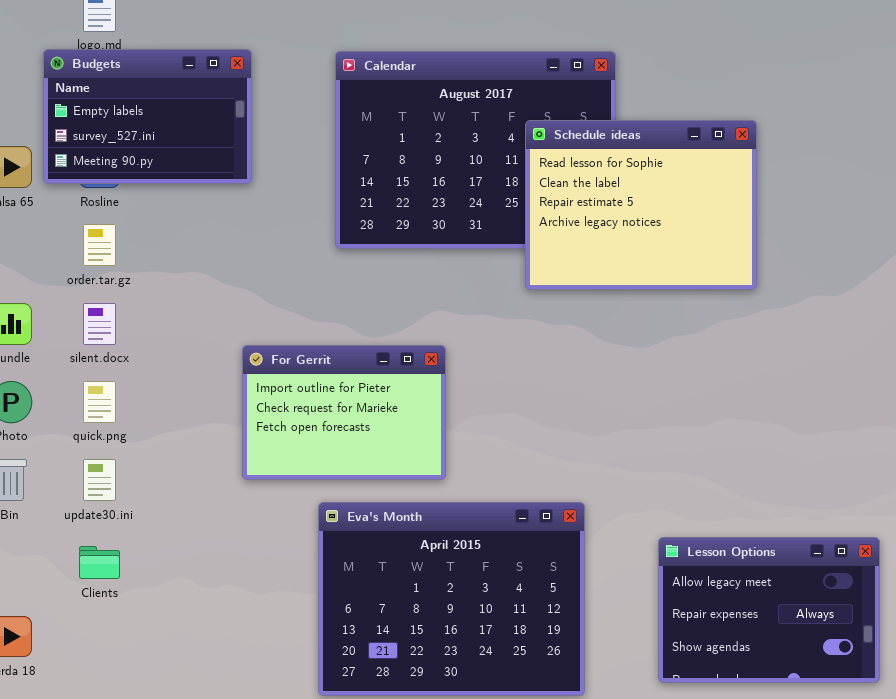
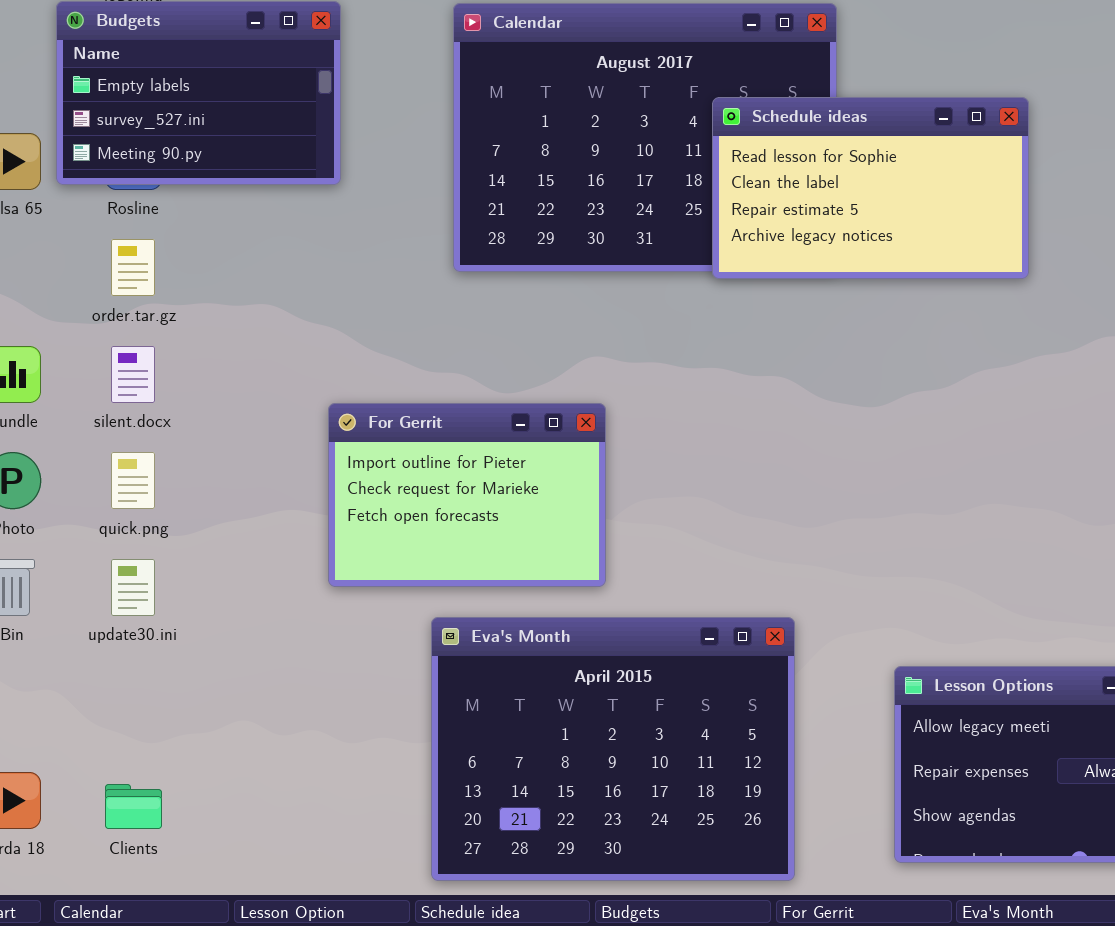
Schedule ideas: [525,120,757,290] -> [712,97,1029,279], resized
Clients: [79,546,120,579] -> [105,784,162,829], moved

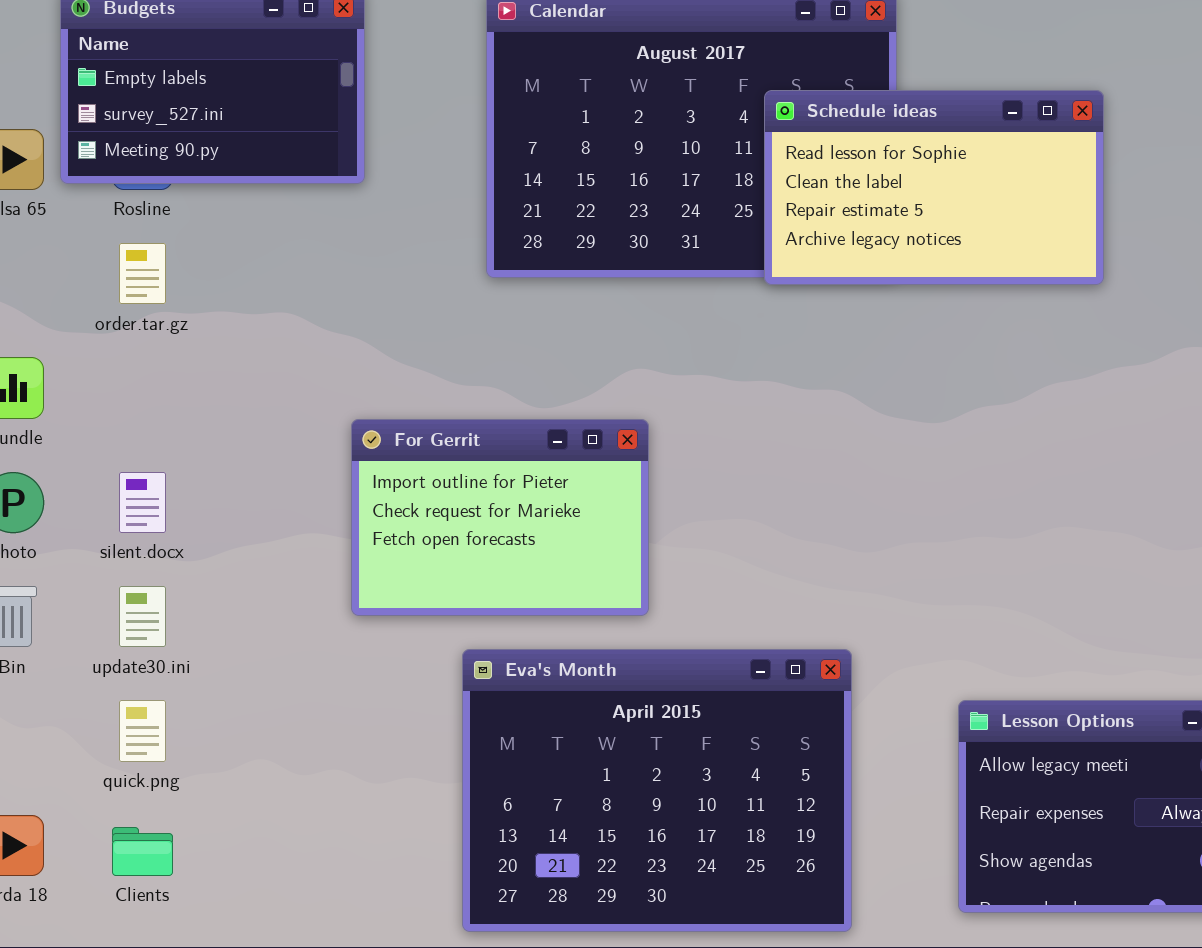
silent.docx: [111,346,155,403] -> [119,472,166,533], moved
quick.png: [111,452,155,509] -> [119,700,166,762], moved

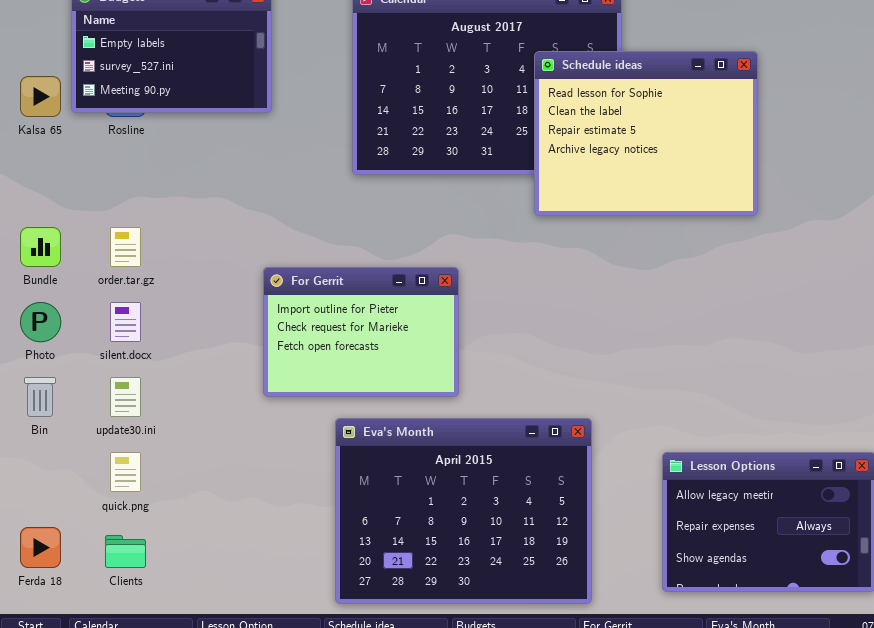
Schedule ideas: [764,90,1104,285] -> [534,51,758,216], resized
order.tar.gz: [119,243,166,304] -> [110,227,141,267], moved

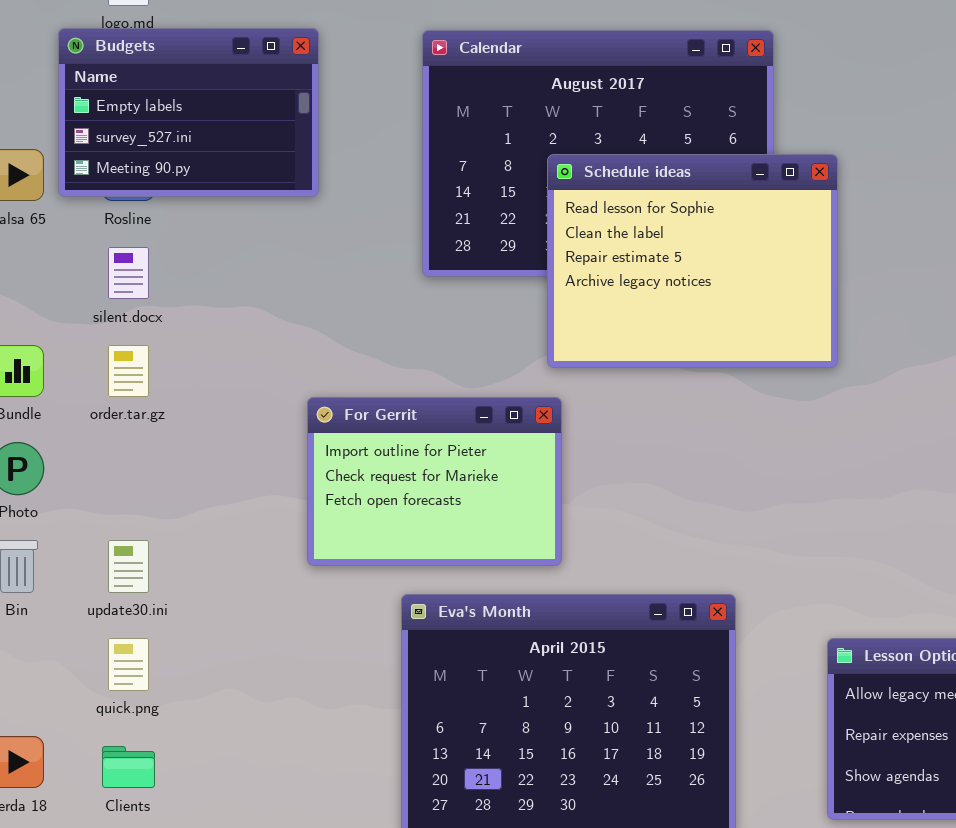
Schedule ideas: [534,51,758,216] -> [547,154,838,368], moved
silent.docx: [110,302,141,342] -> [108,247,149,299], moved

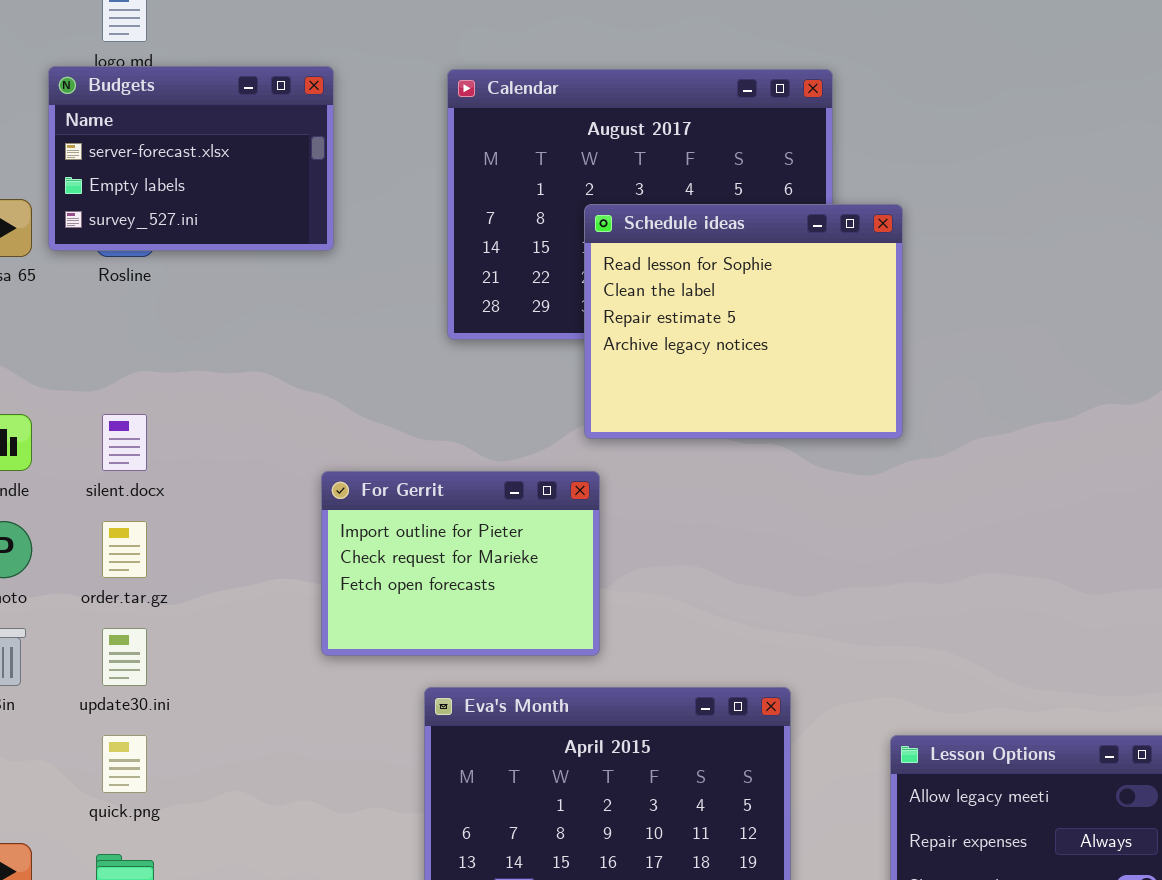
Budgets: [58,28,319,197] -> [48,66,334,251], scrolled up 1 row
silent.docx: [108,247,149,299] -> [102,414,147,471], moved
order.tar.gz: [108,345,149,397] -> [102,521,147,578], moved

